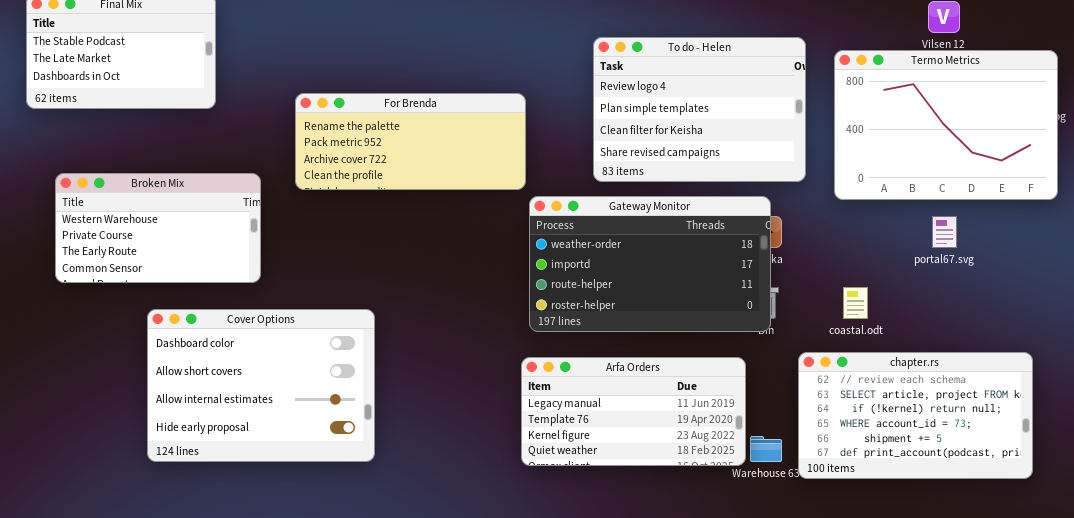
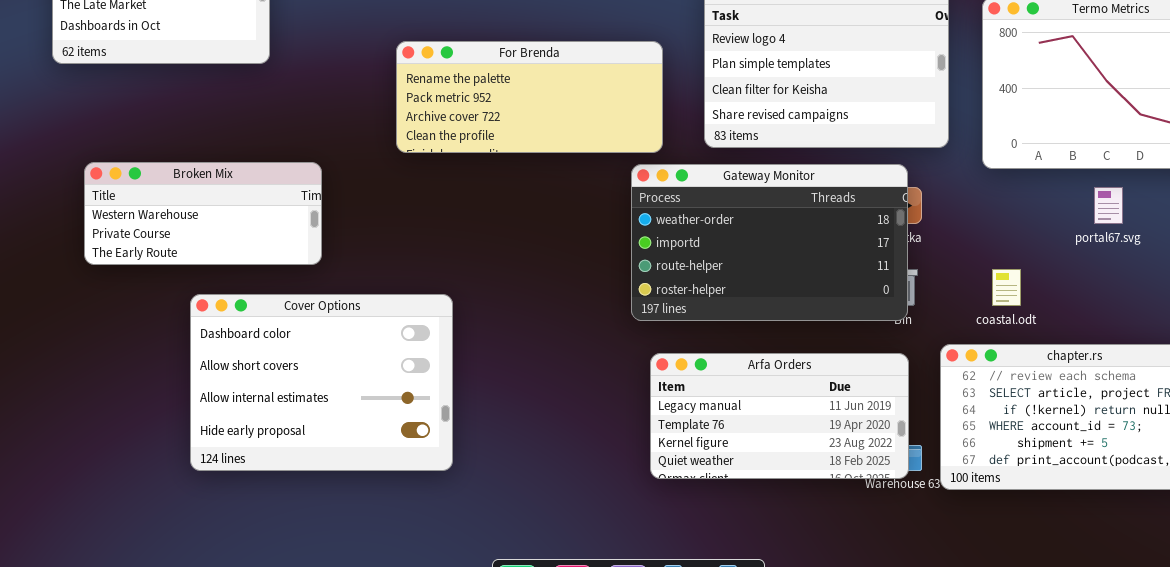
For Brenda: [295,93,526,190] -> [396,41,663,153], moved
Broken Mix: [55,173,261,283] -> [84,162,322,265], resized
Arfa Orders: [521,357,746,466] -> [650,353,909,479], moved

